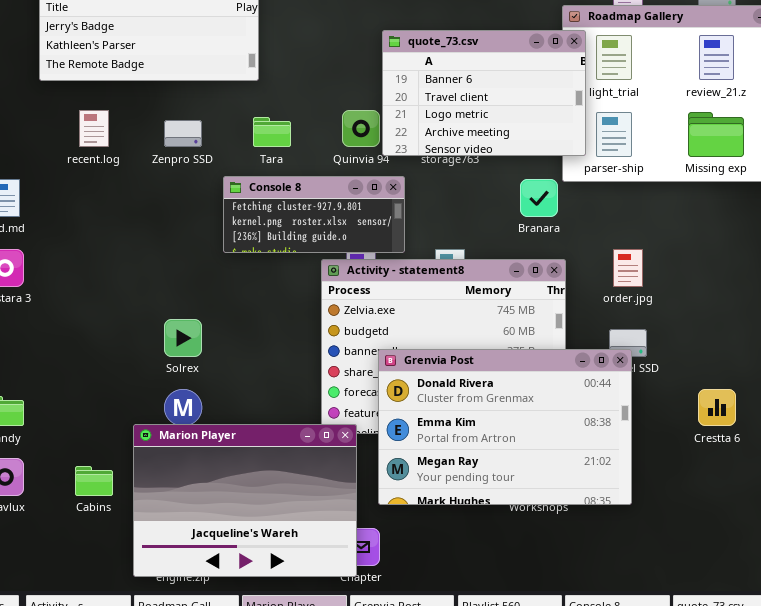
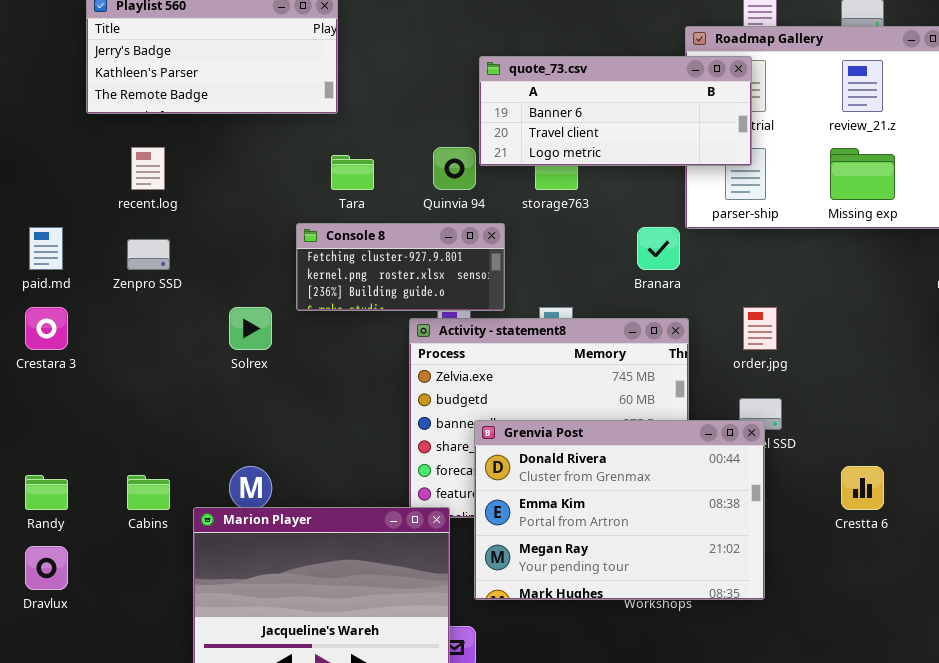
quote_73.csv: [382,30,586,156] -> [479,56,752,166], resized
Zenpro SSD: [164,120,202,147] -> [127,239,170,270], moved
Solrex: [164,319,202,357] -> [229,307,272,350], moved
Cabins: [75,466,113,496] -> [127,475,170,510], moved

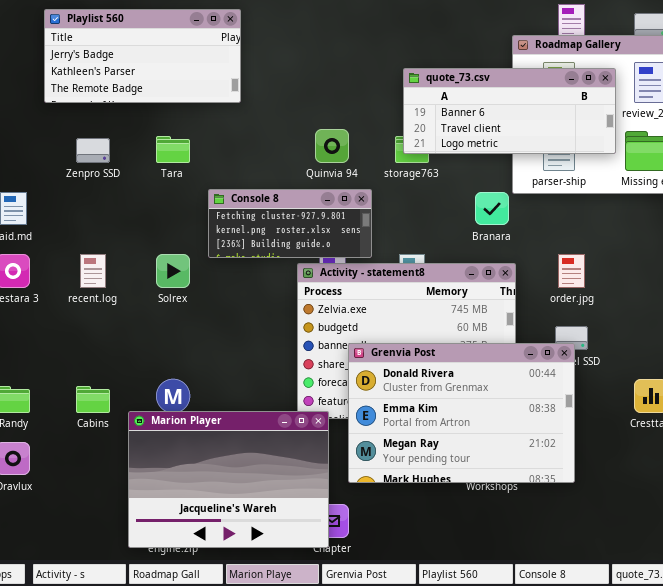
quote_73.csv: [479,56,752,166] -> [403,68,616,154], moved
recent.log: [131,147,165,190] -> [80,254,106,288], moved
Tara: [331,155,374,190] -> [156,136,190,163], moved
Zenpro SSD: [127,239,170,270] -> [76,138,110,163], moved

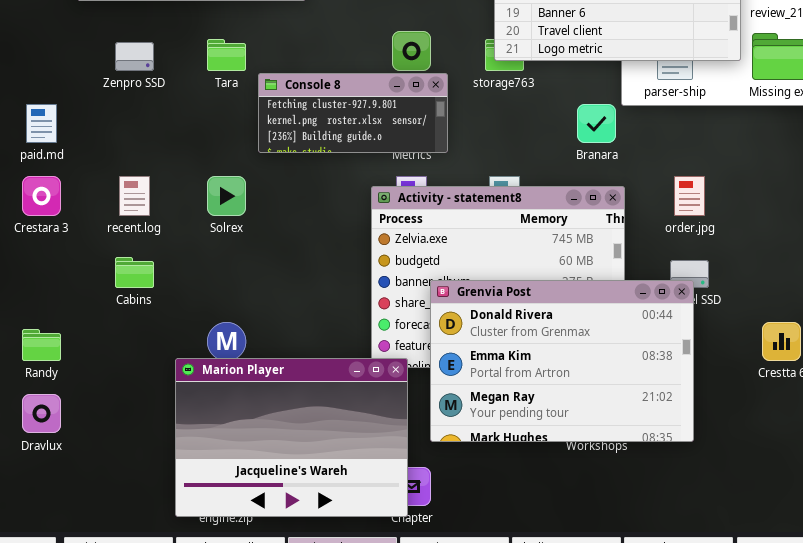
Console 8: [208,189,372,258] -> [258,73,448,153], moved
Cabins: [76,386,110,413] -> [115,257,154,288], moved

